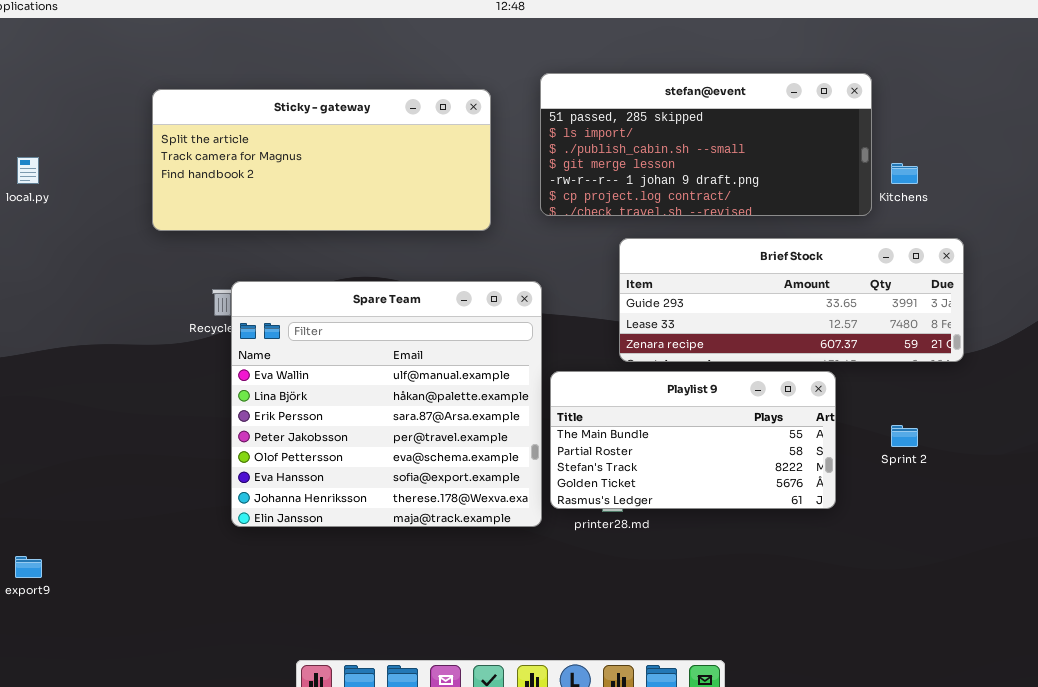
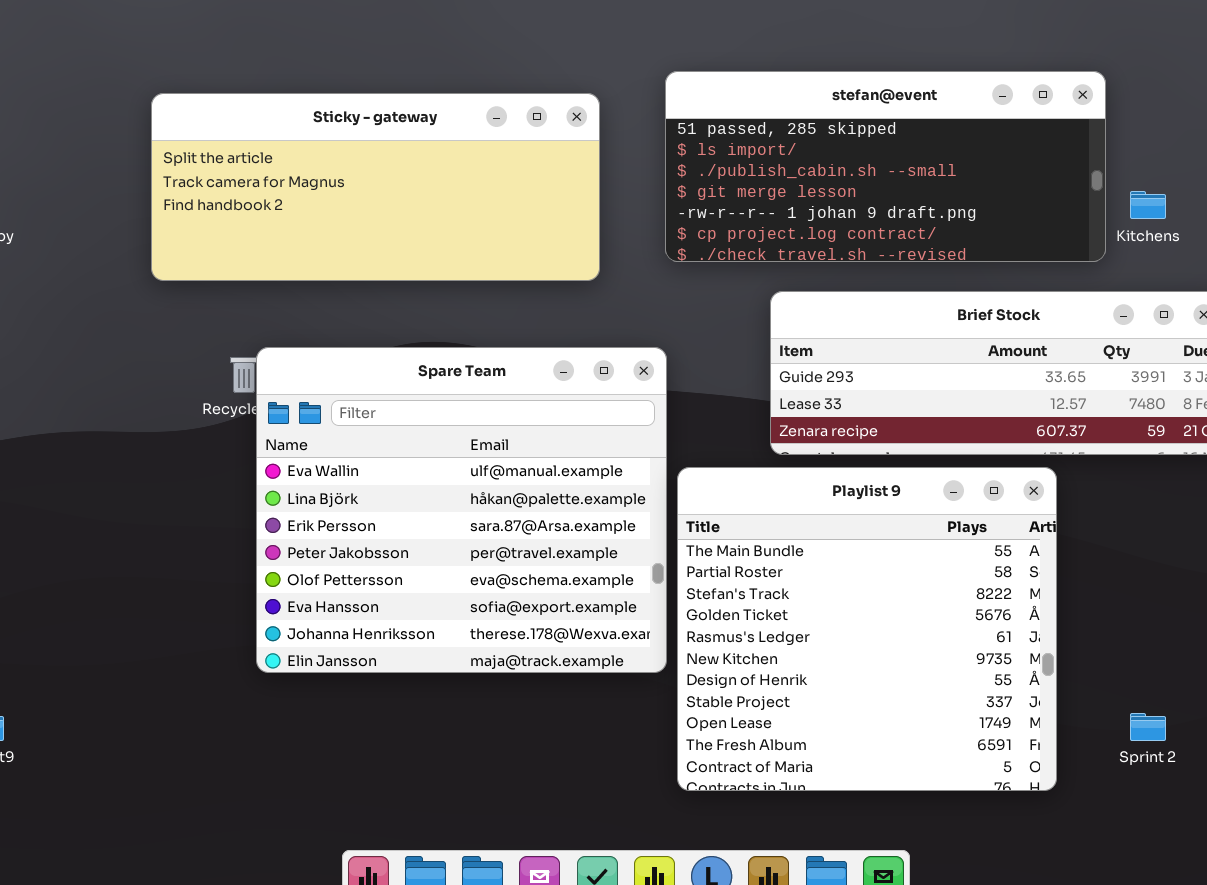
Playlist 9: [550,371,836,509] -> [677,467,1057,791], resized
Sprint 2: [891,425,918,447] -> [1130,713,1166,741], moved

